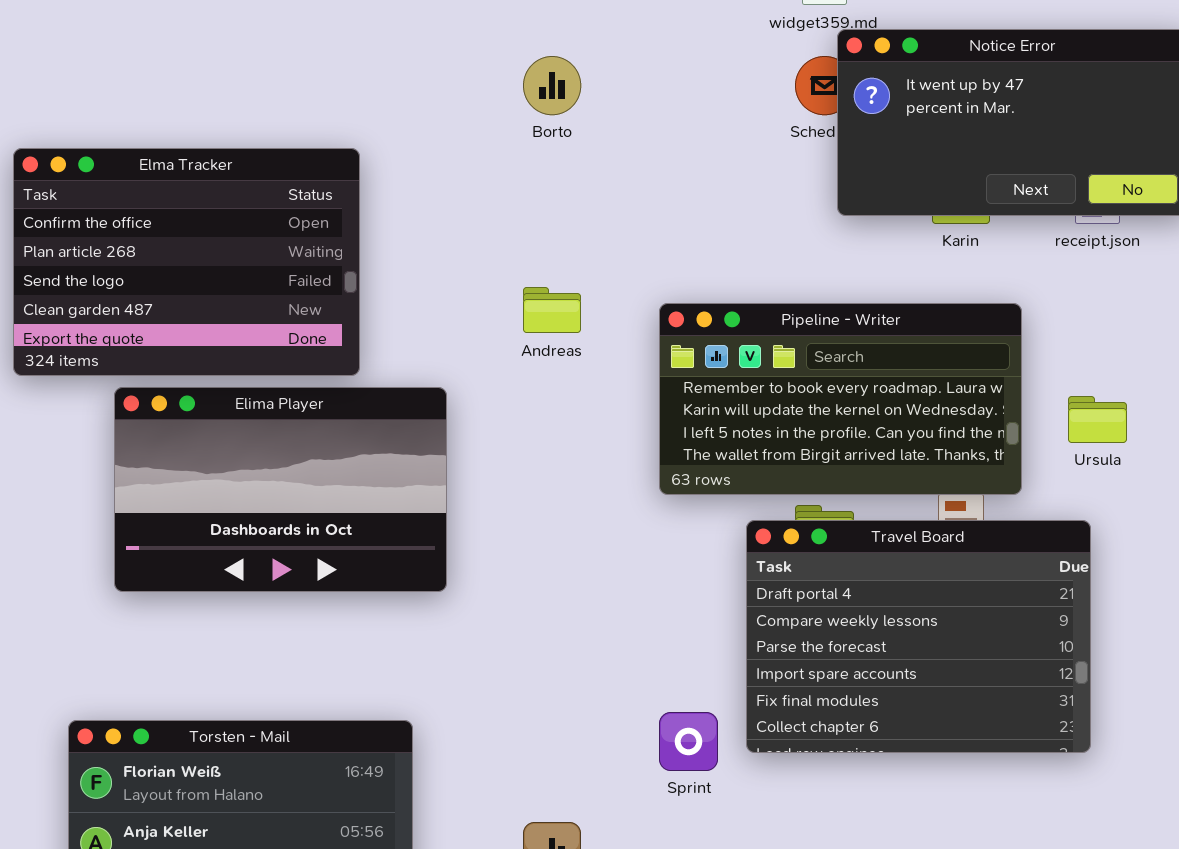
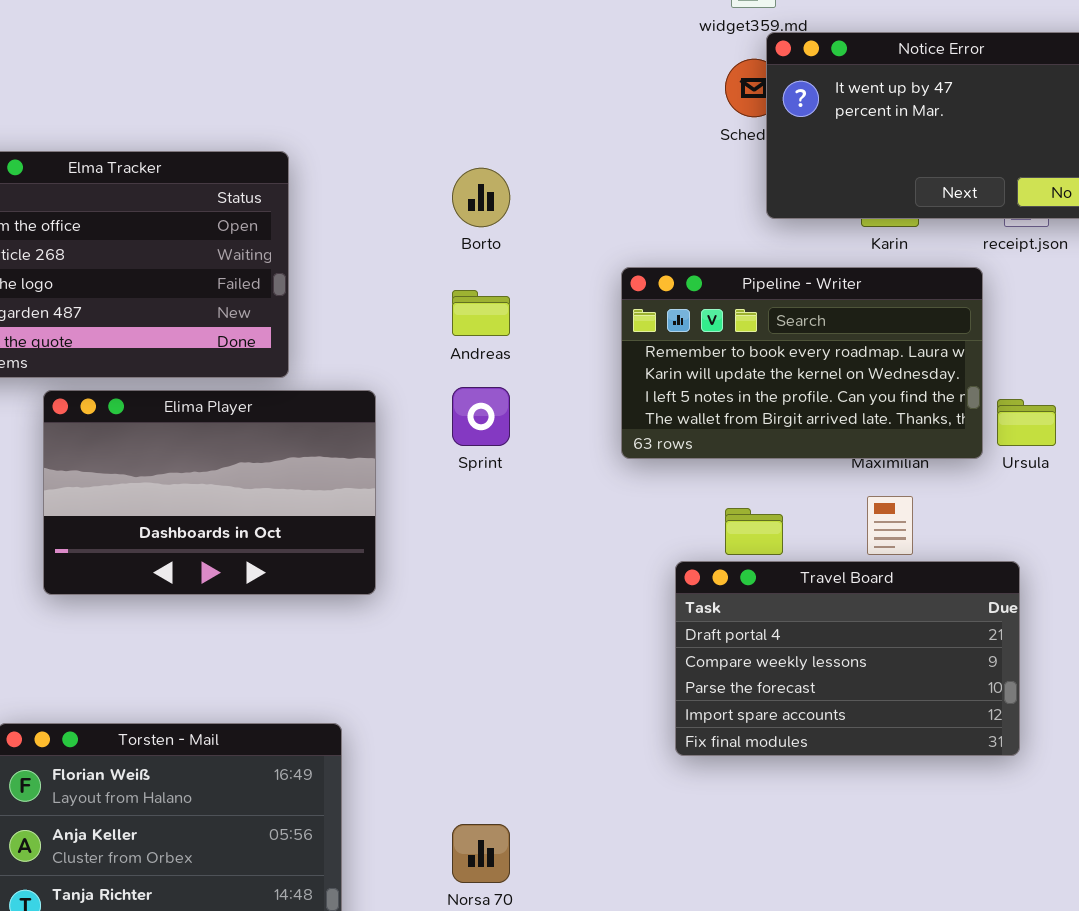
Borto: [523,56,581,115] -> [452,168,510,227], moved
Pipeline - Writer: [659,303,1022,495] -> [621,267,983,459], moved
Travel Board: [746,520,1091,753] -> [675,561,1020,756], resized
Sprint: [659,712,718,771] -> [452,387,510,446], moved

